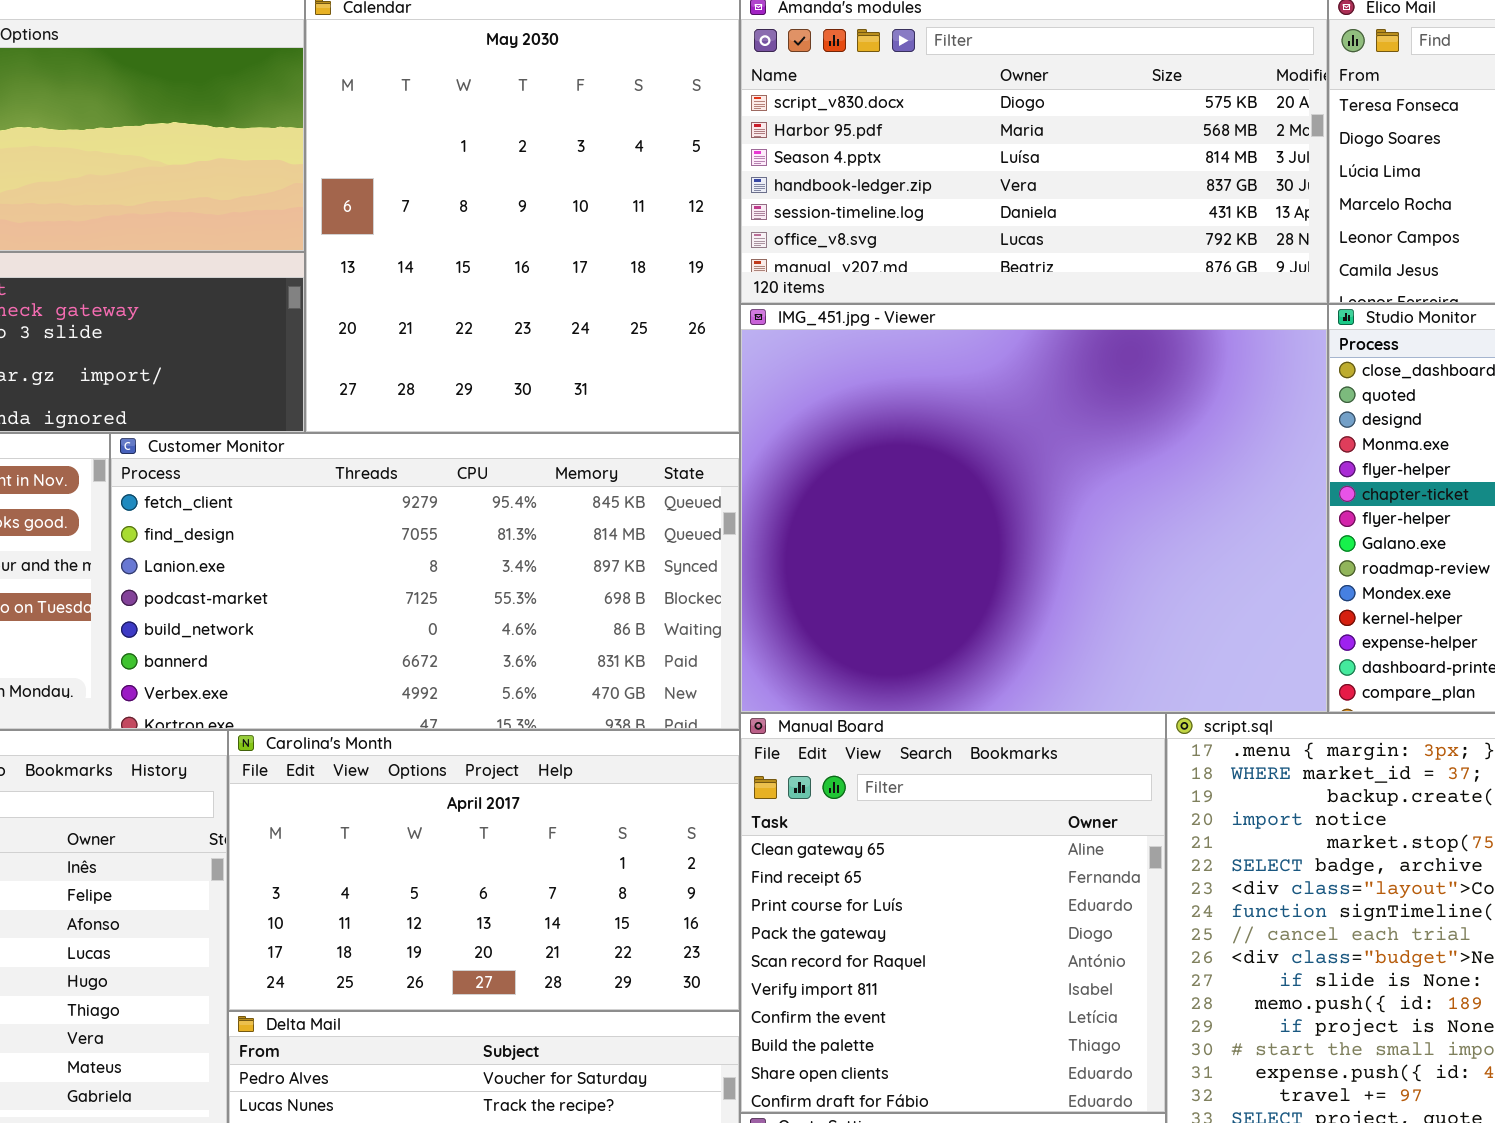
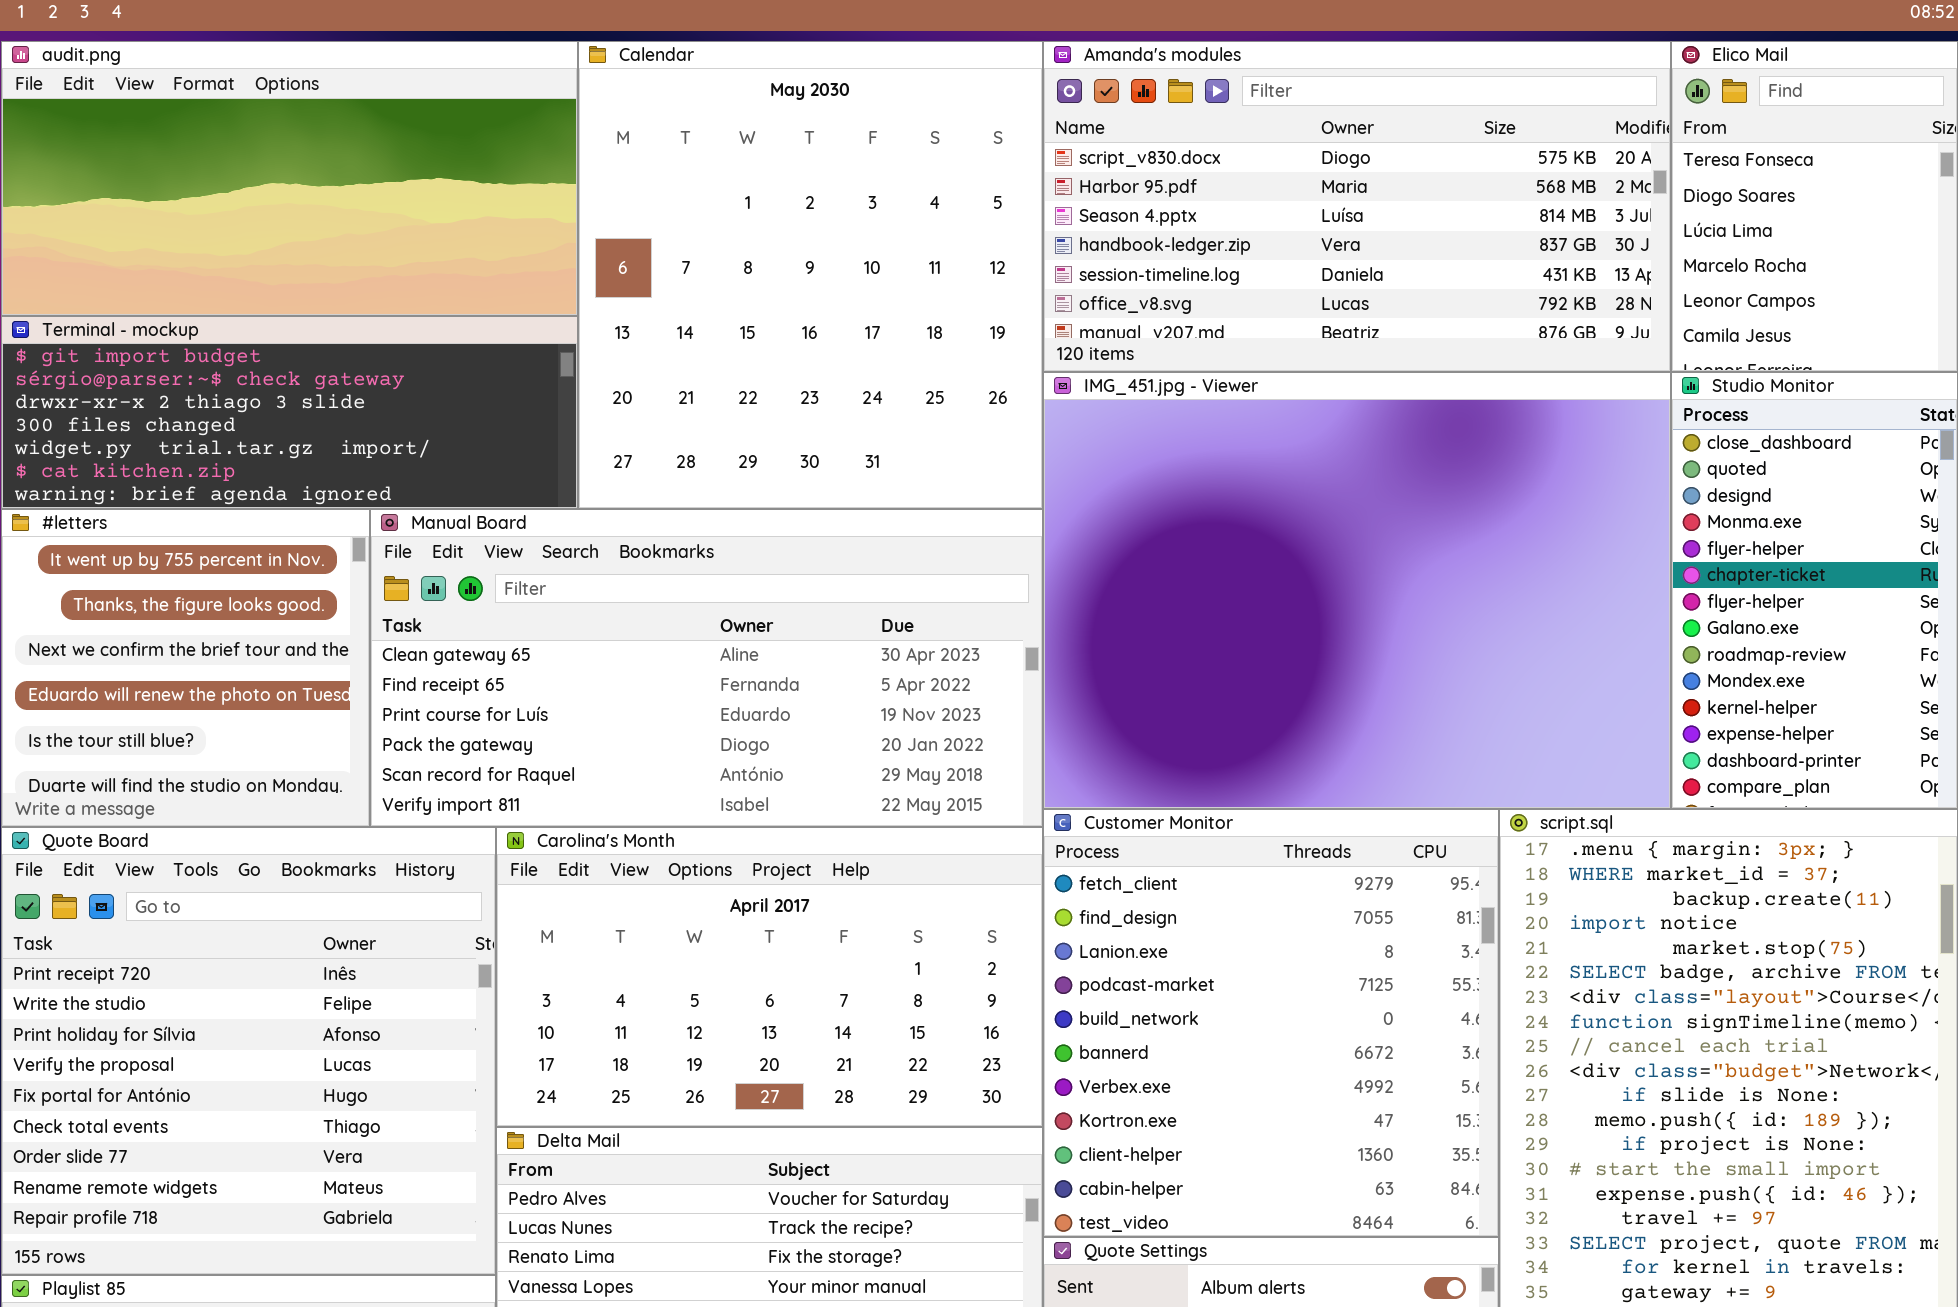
Customer Monitor: [110,433,740,730] -> [1043,809,1499,1237], moved, resized
Manual Board: [740,713,1166,1113] -> [370,509,1043,827], moved, resized

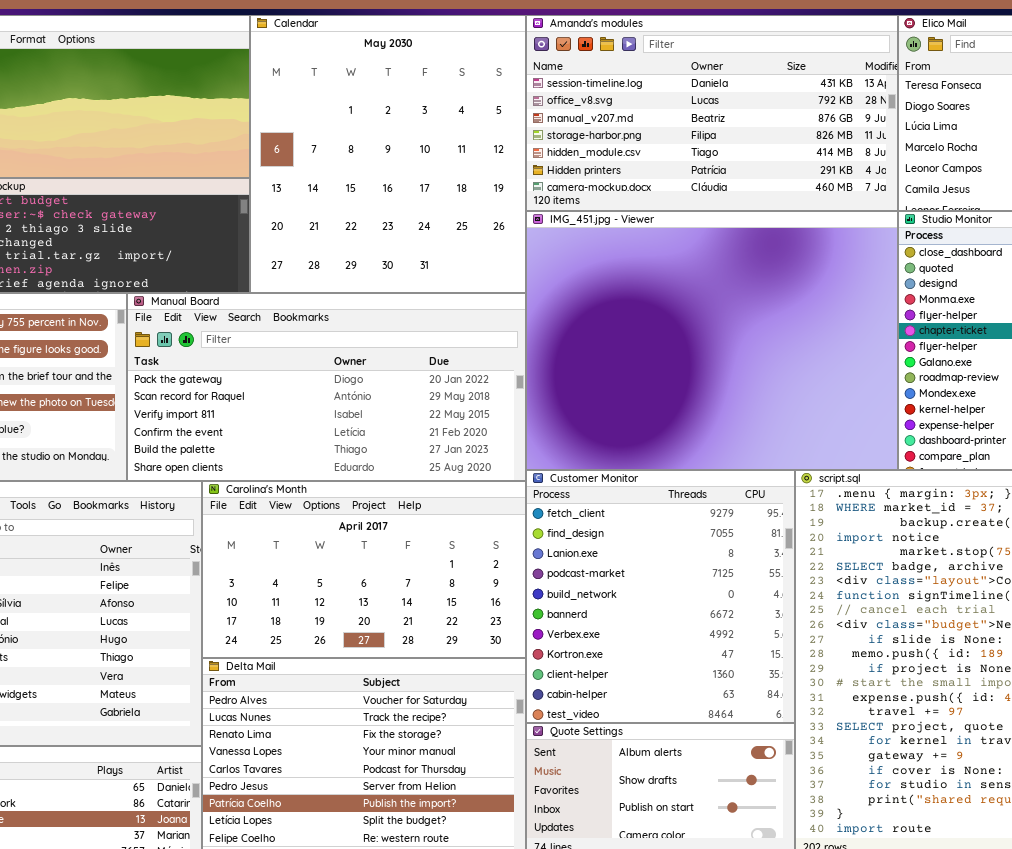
Amanda's modules: [1043,41,1671,372] -> [526,15,898,211], scrolled down 4 rows
Manual Board: [370,509,1043,827] -> [127,293,526,481], scrolled down 3 rows

